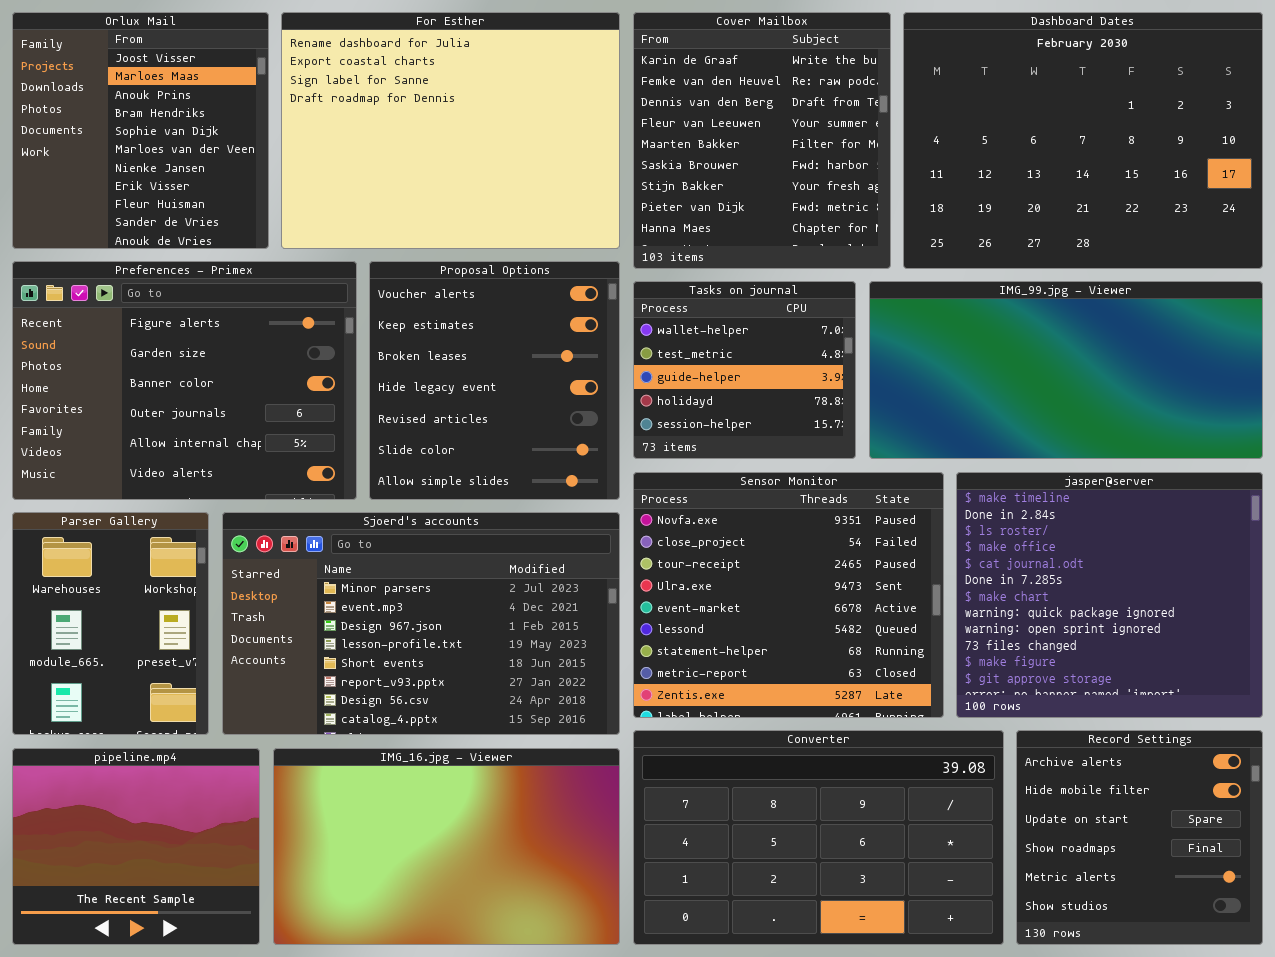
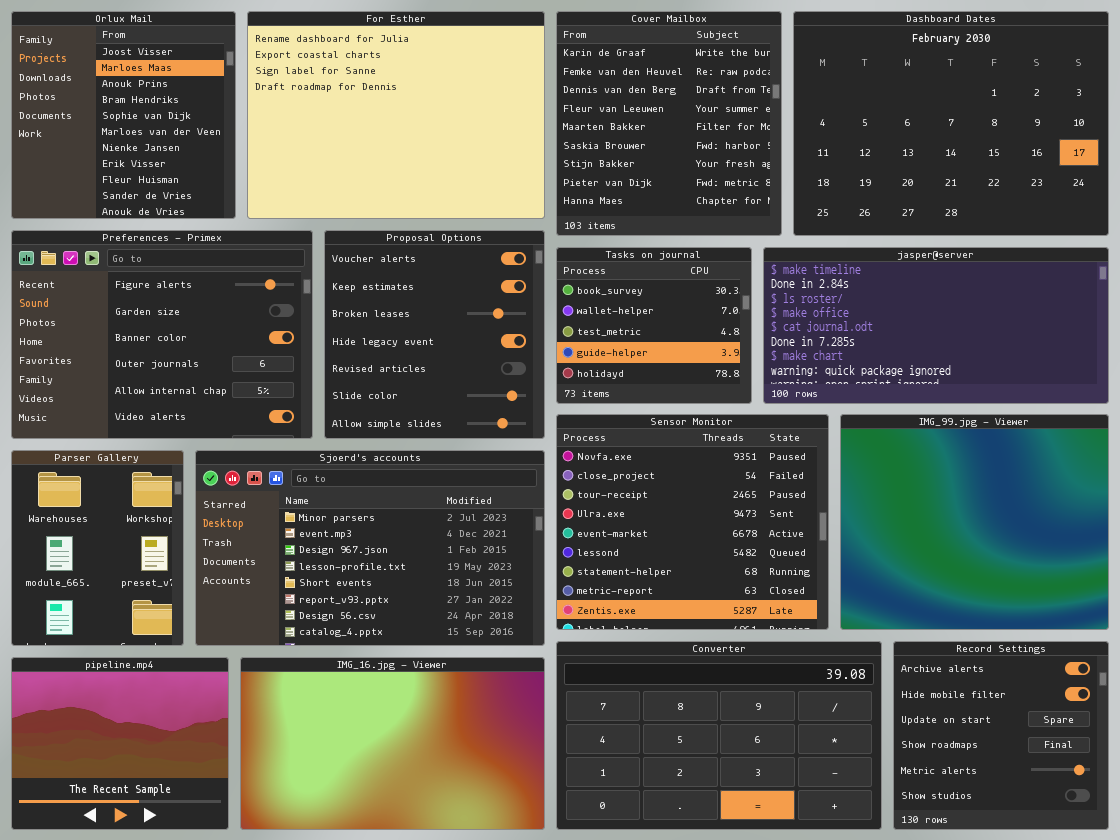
Tasks on journal: [633,281,856,459] -> [556,247,752,404], scrolled up 1 row
IMG_99.jpg - Viewer: [869,281,1263,459] -> [840,414,1109,630], moved, resized
jasper@server: [956,472,1263,718] -> [763,247,1109,404], moved, resized

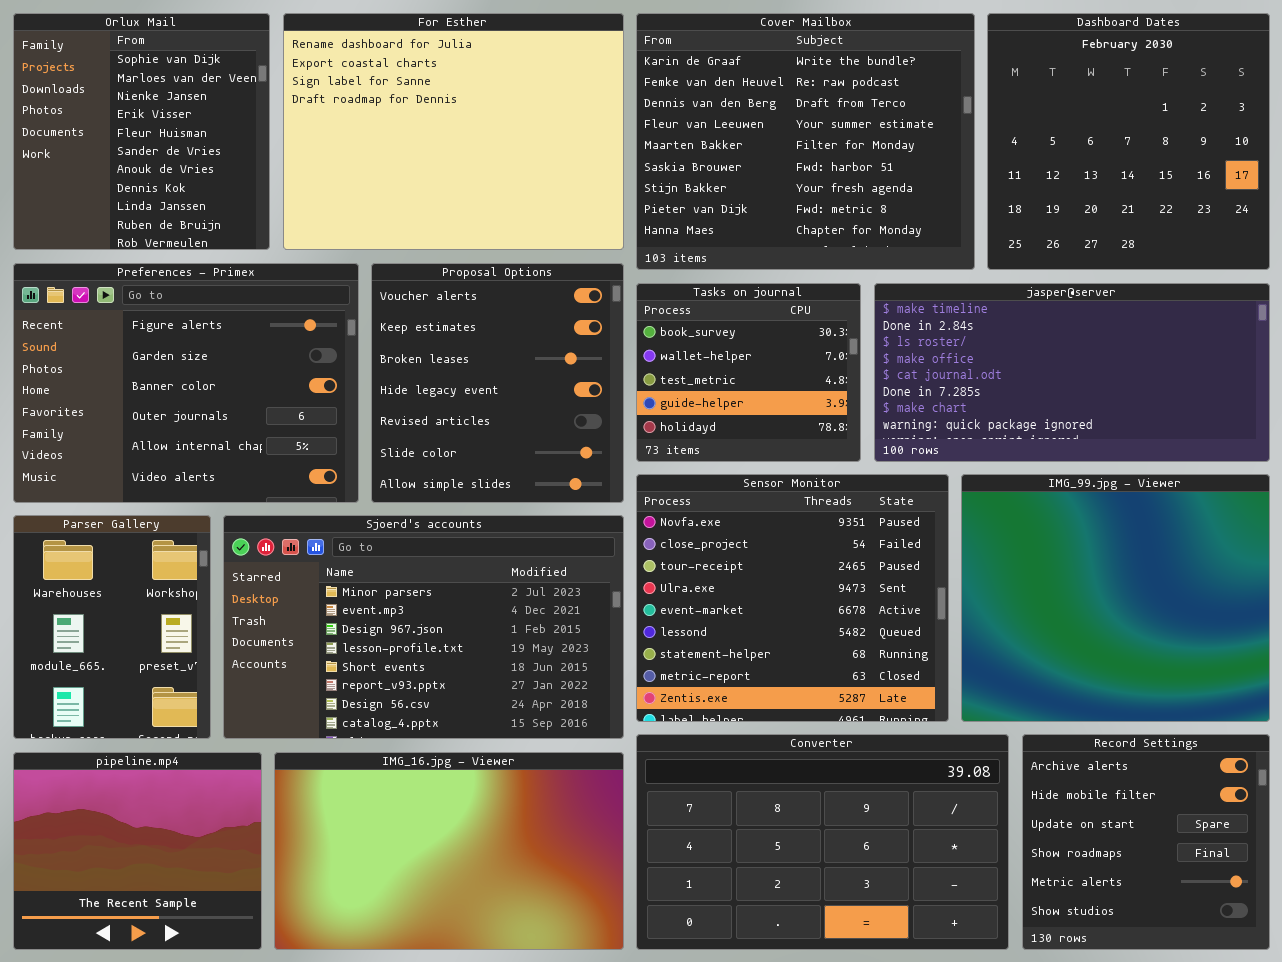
Orlux Mail: [11,11,236,219] -> [13,13,270,250], scrolled down 4 rows
Cover Mailbox: [556,11,782,236] -> [636,13,975,270], resized
Dashboard Dates: [793,11,1109,236] -> [987,13,1270,270], resized

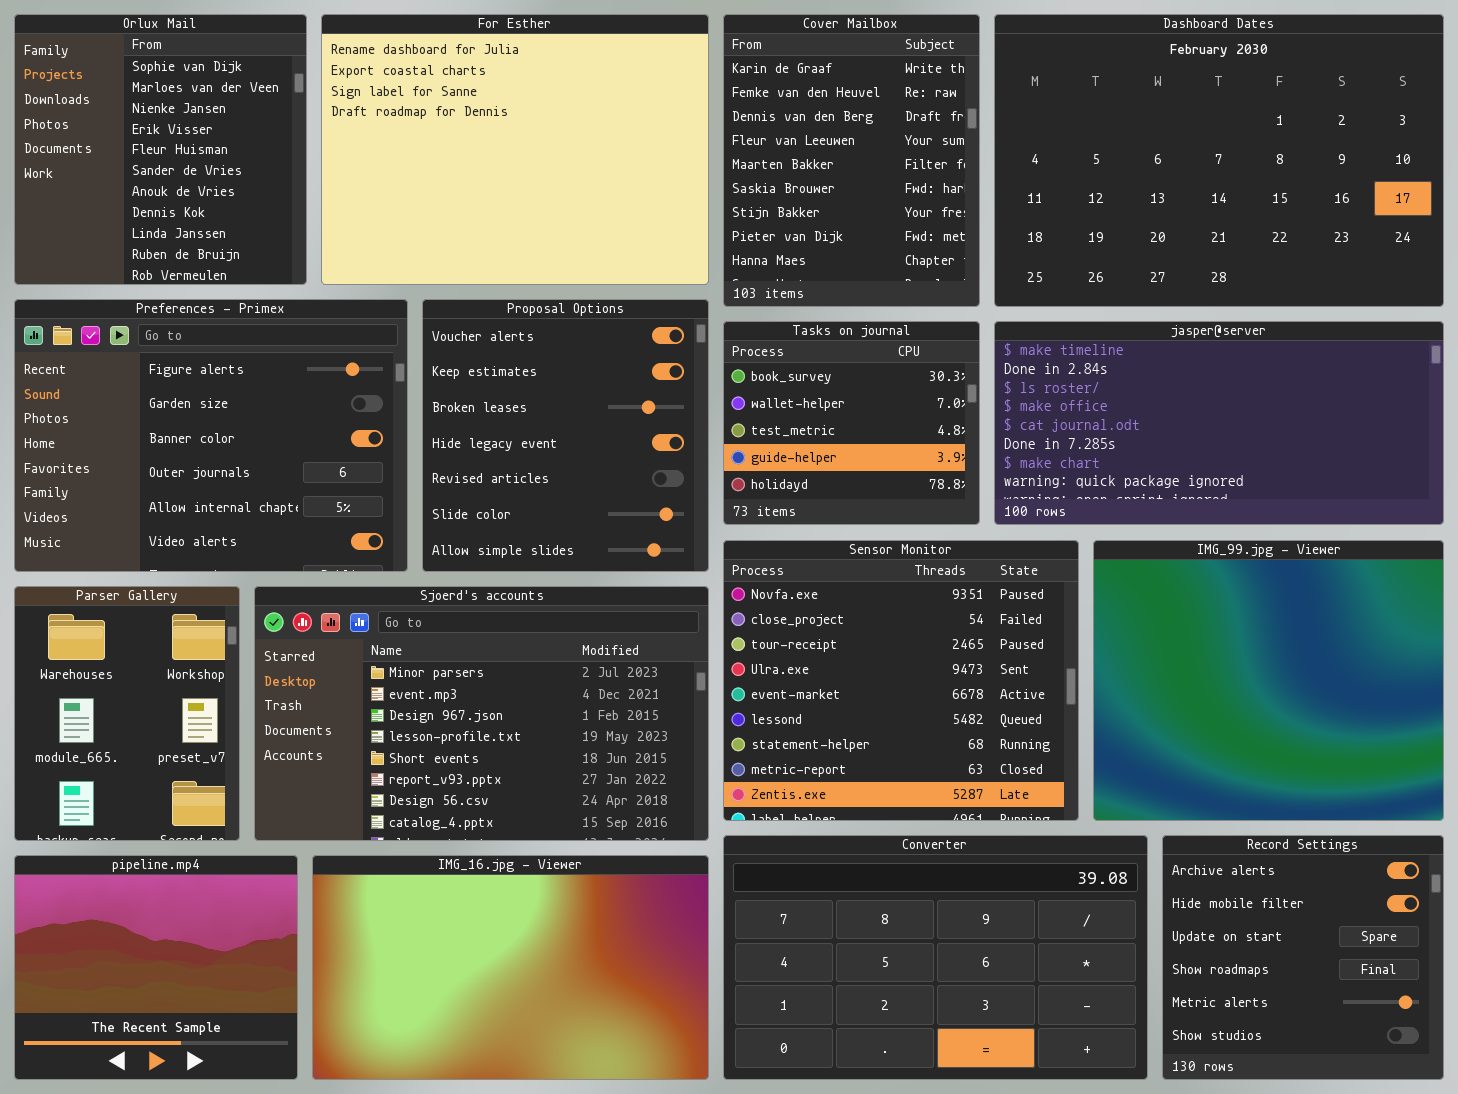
Cover Mailbox: [636,13,975,270] -> [723,14,980,307], resized
Dashboard Dates: [987,13,1270,270] -> [994,14,1444,307], resized

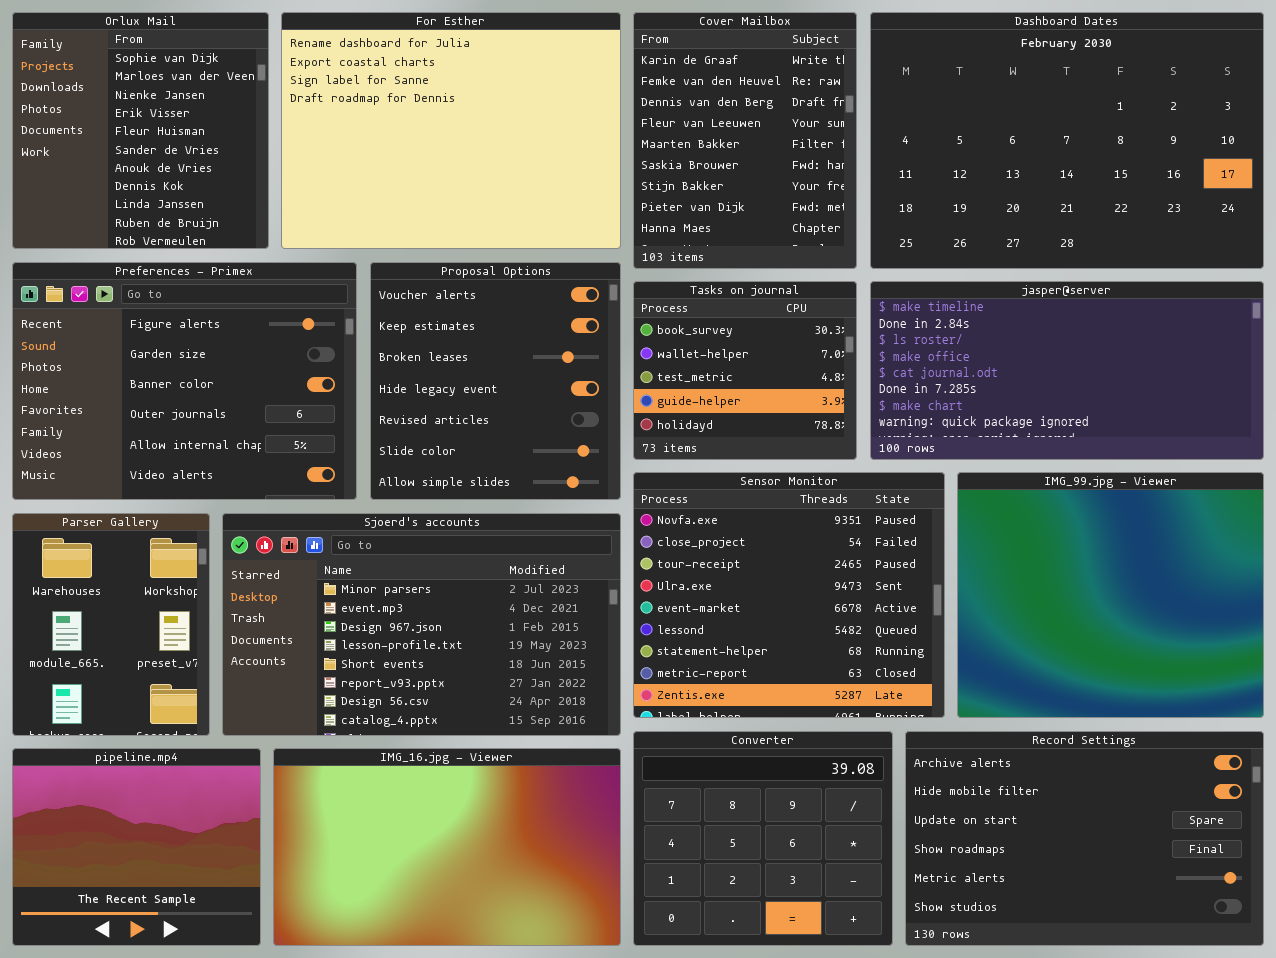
Converter: [723,835,1148,1080] -> [633,731,893,946], resized
Record Settings: [1162,835,1444,1080] -> [905,731,1264,946], resized

